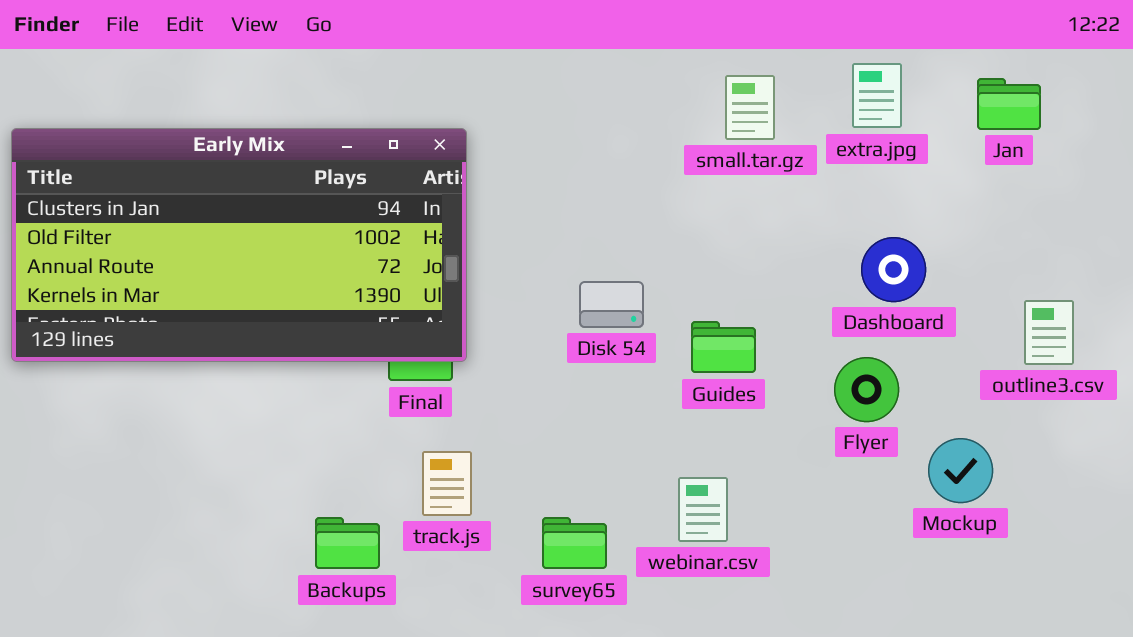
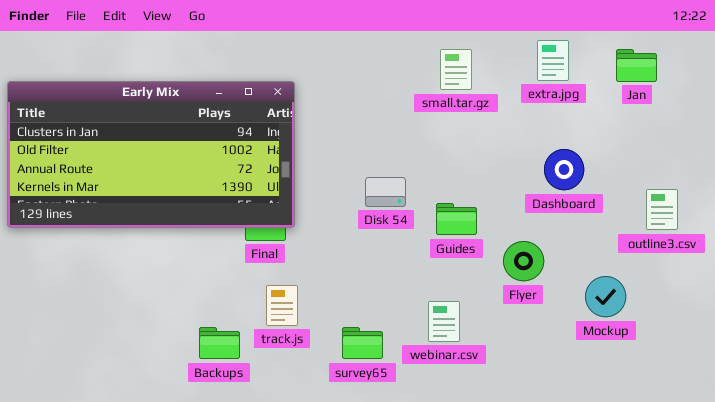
small.tar.gz: [725,75,775,140] -> [440,49,472,90], moved
Flyer: [834,357,899,422] -> [503,241,544,281], moved

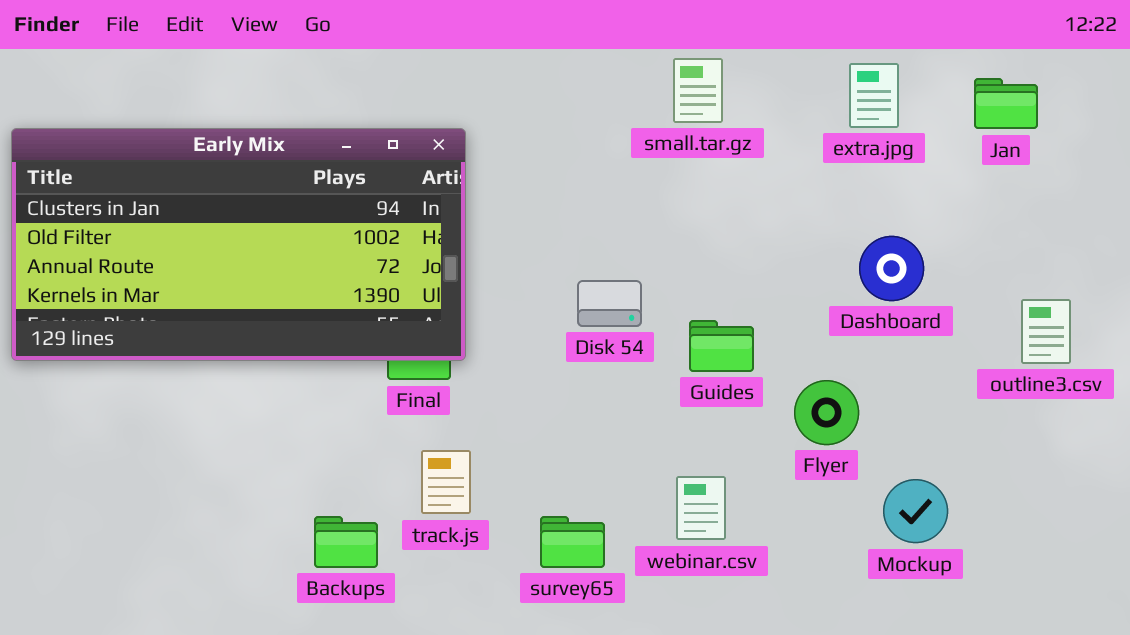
small.tar.gz: [440,49,472,90] -> [673,58,723,123], moved
Mockup: [585,276,626,317] -> [883,479,948,543], moved

